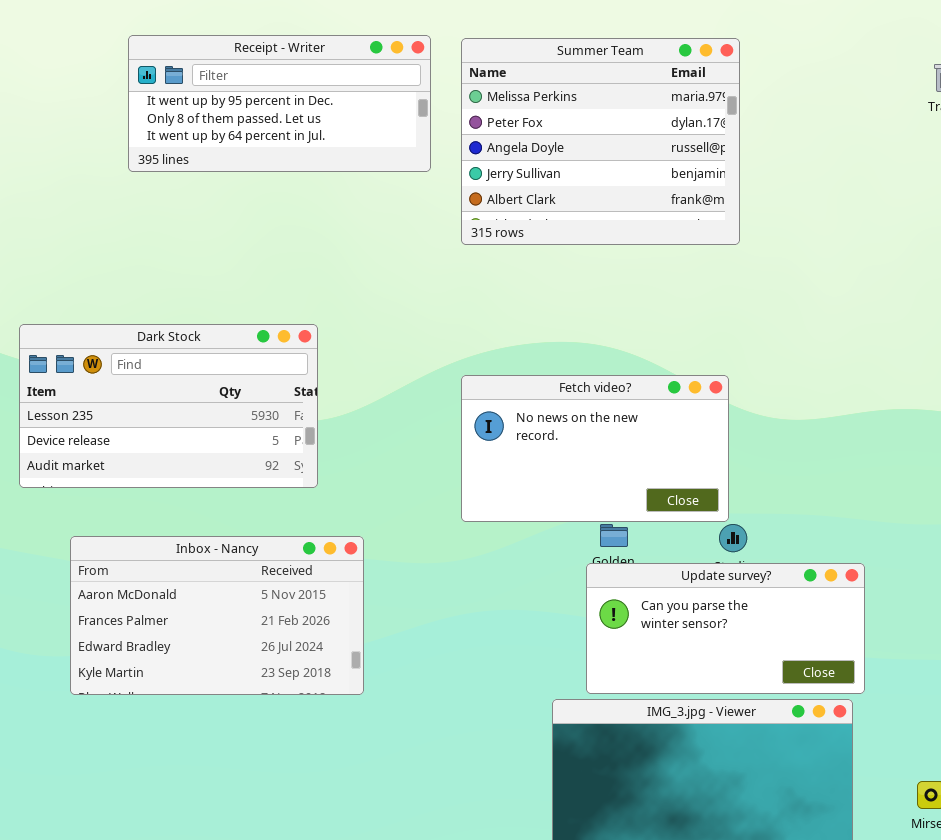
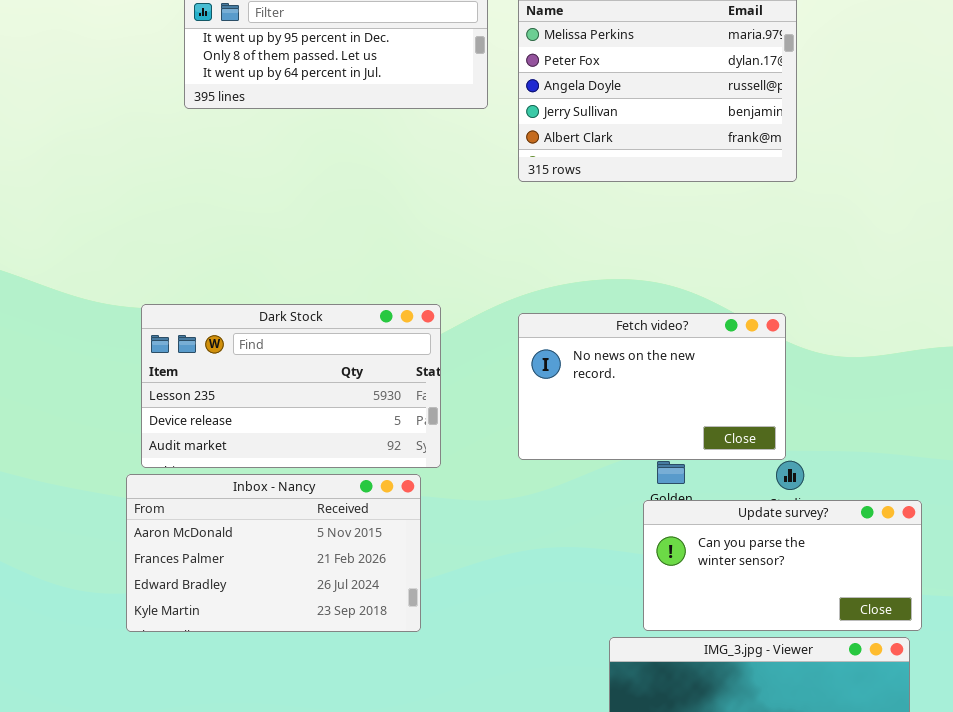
Dark Stock: [19,324,318,488] -> [141,304,441,468], moved

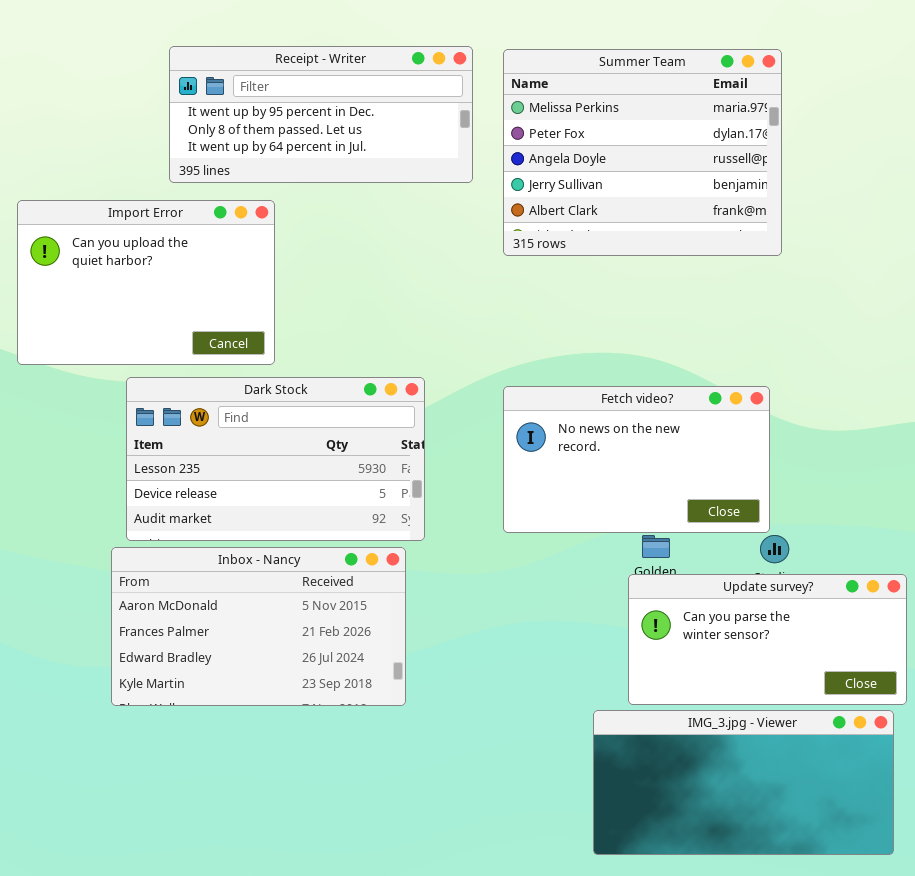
Import Error: none -> [17,200,275,365], opened

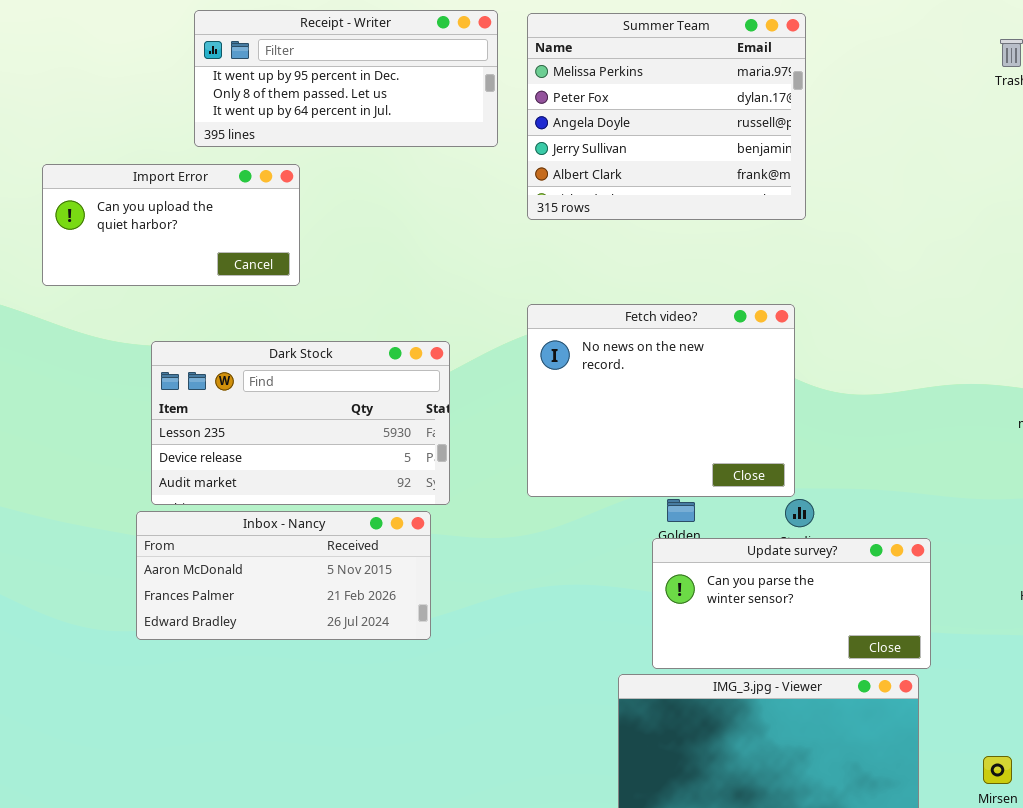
Import Error: [17,200,275,365] -> [42,164,300,286], resized
Fetch video?: [503,386,770,533] -> [527,304,795,497], resized
Inbox - Nancy: [111,547,406,706] -> [136,511,431,640], resized

